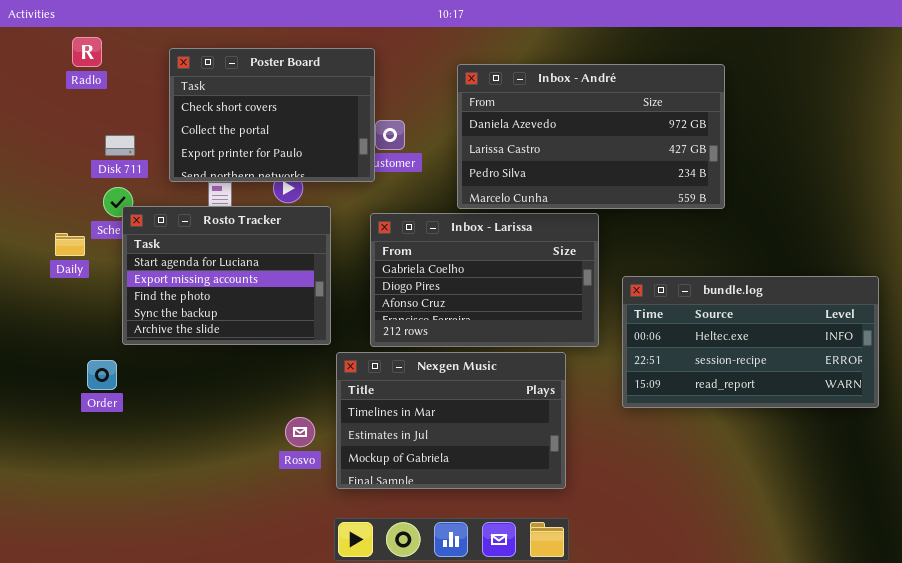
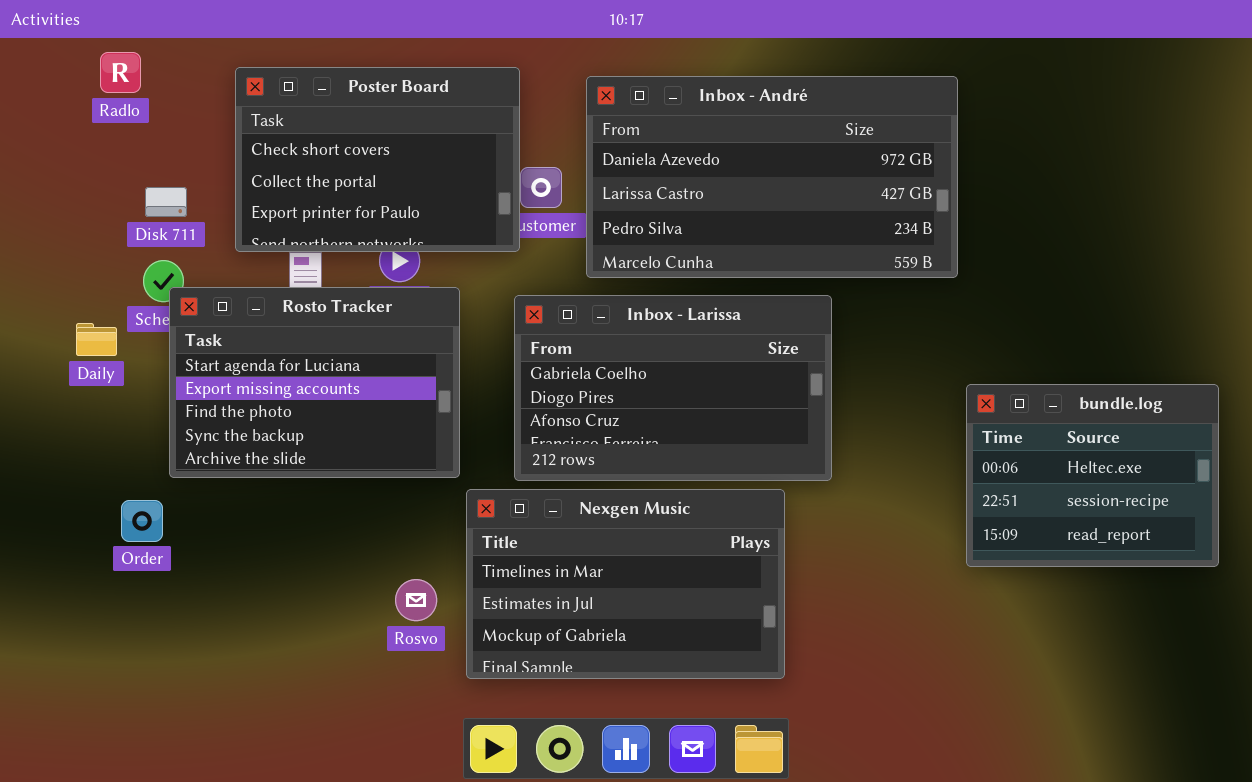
Inbox - André: [457,64,725,209] -> [586,76,958,278], moved
bundle.log: [622,276,879,408] -> [966,384,1219,567], resized

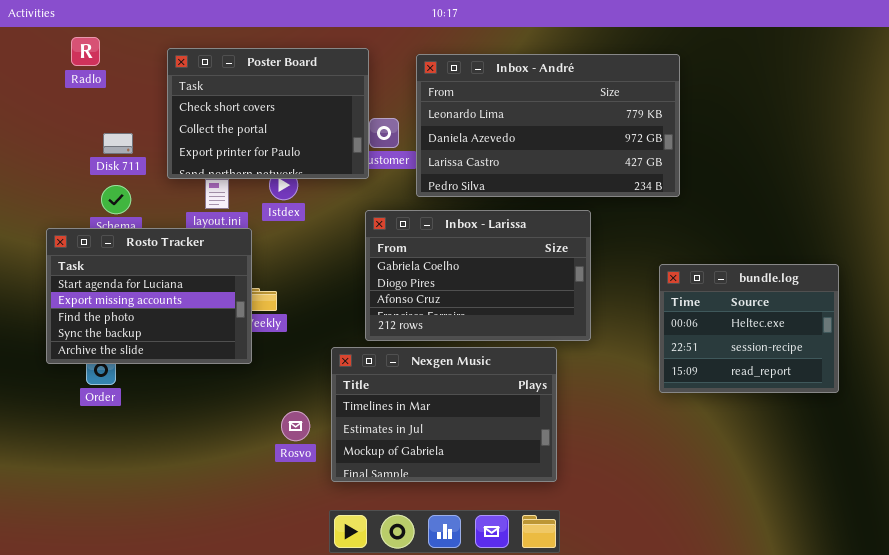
Inbox - André: [586,76,958,278] -> [416,54,680,197], scrolled up 1 row
Rosto Tracker: [169,287,460,478] -> [46,228,252,364], moved
bundle.log: [966,384,1219,567] -> [659,264,839,393], moved

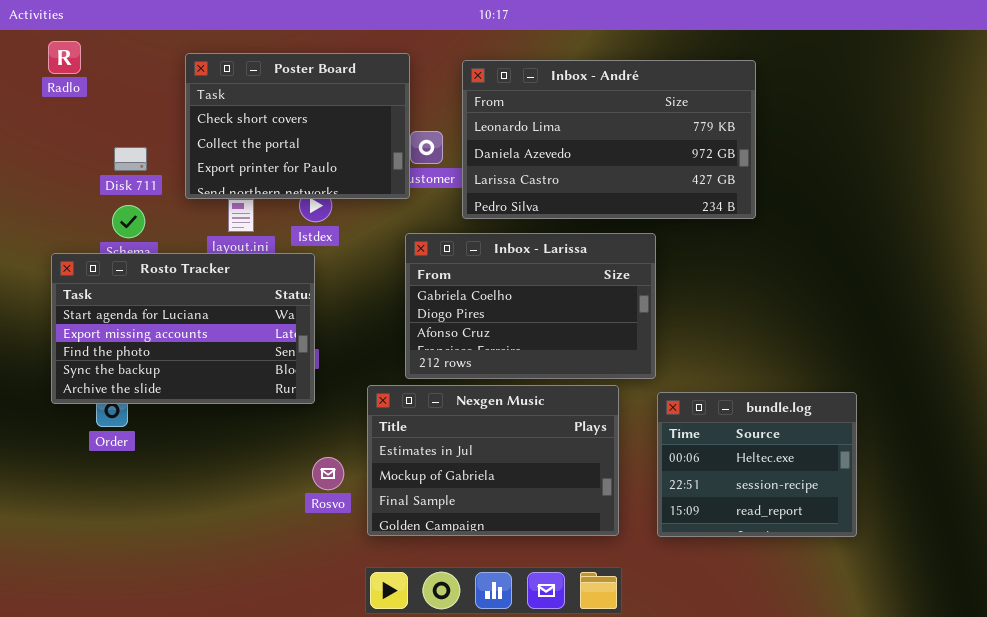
Radlo: [71,37,100,66] -> [48,41,81,74], moved
Rosto Tracker: [46,228,252,364] -> [51,253,315,404], resized
bundle.log: [659,264,839,393] -> [657,392,857,537], moved
Nexgen Music: [331,347,557,482] -> [367,385,619,536], scrolled down 1 row

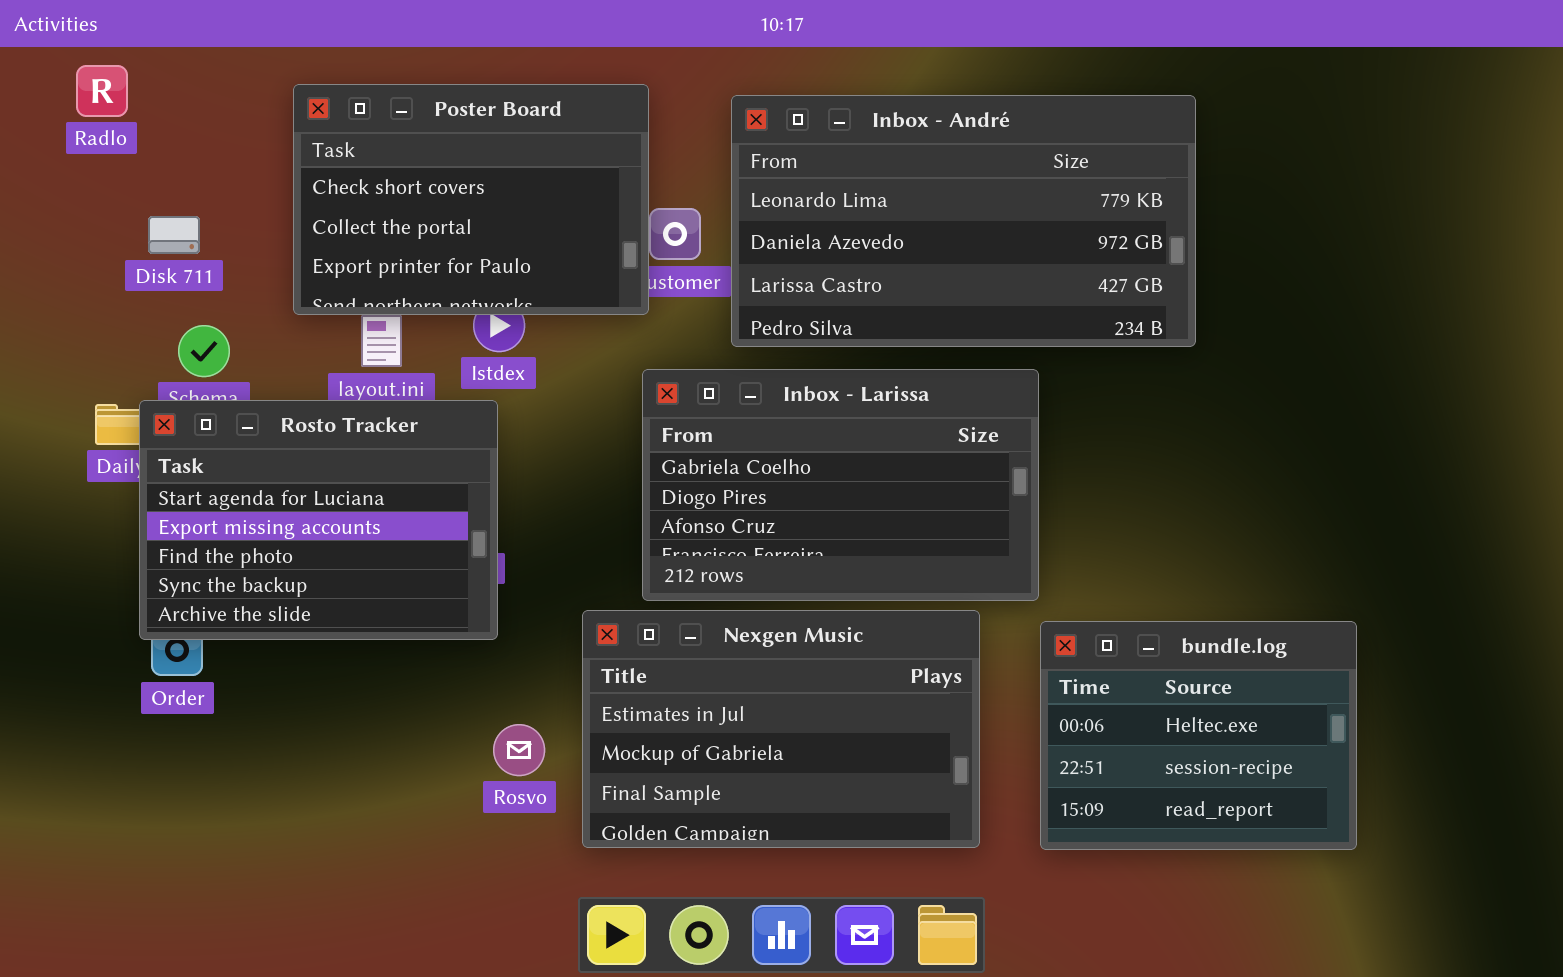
Disk 711: [114,147,147,171] -> [148,216,200,254], moved
Rosto Tracker: [51,253,315,404] -> [139,400,498,640], resized

